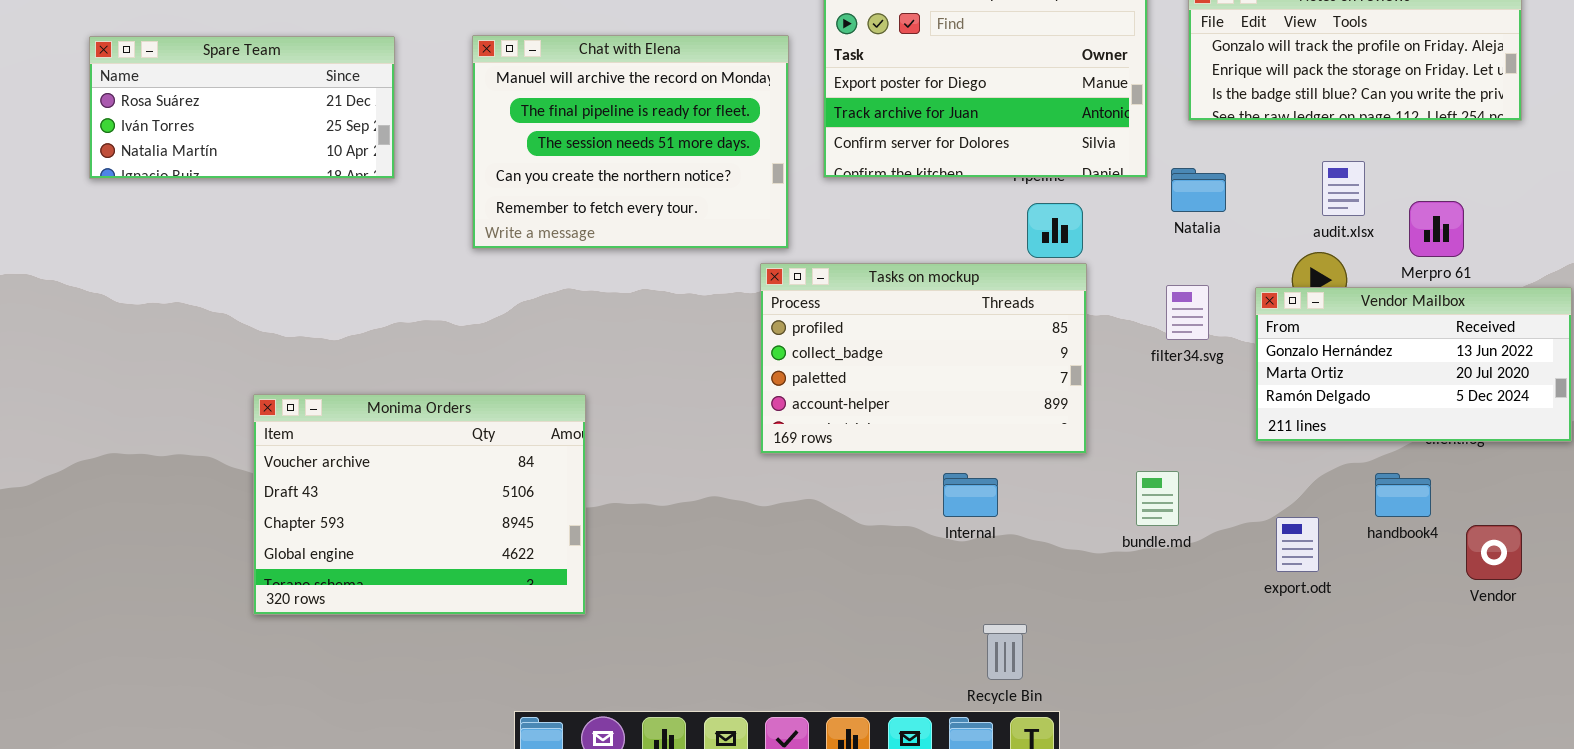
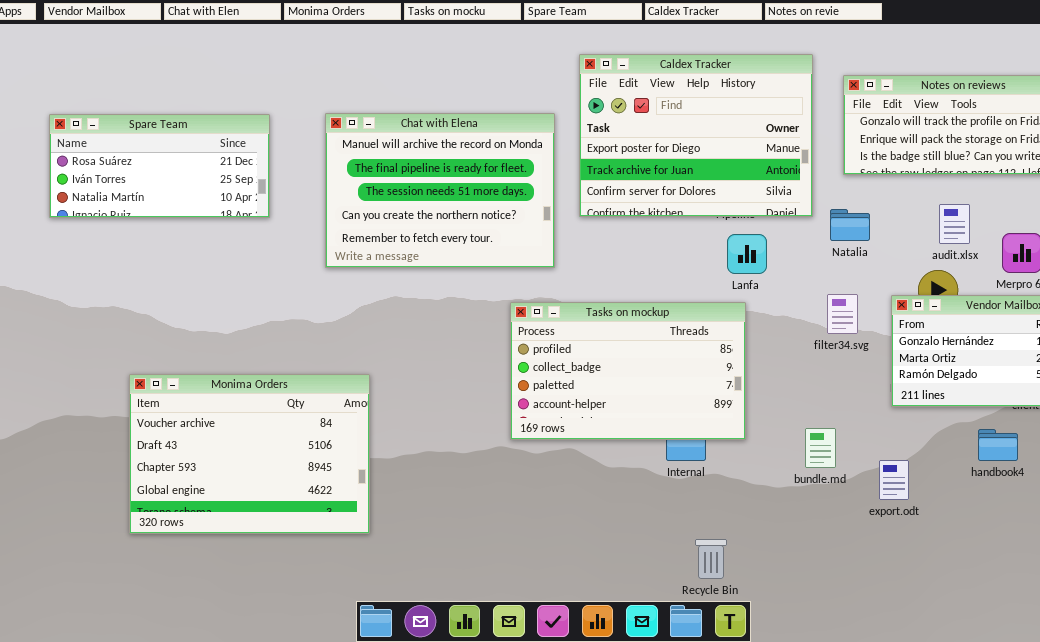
Tasks on mockup: [760,263,1087,454] -> [510,302,746,440], moved
Monima Orders: [253,394,586,615] -> [129,374,370,534], moved
export.odt: [1276,517,1319,572] -> [879,460,909,500], moved

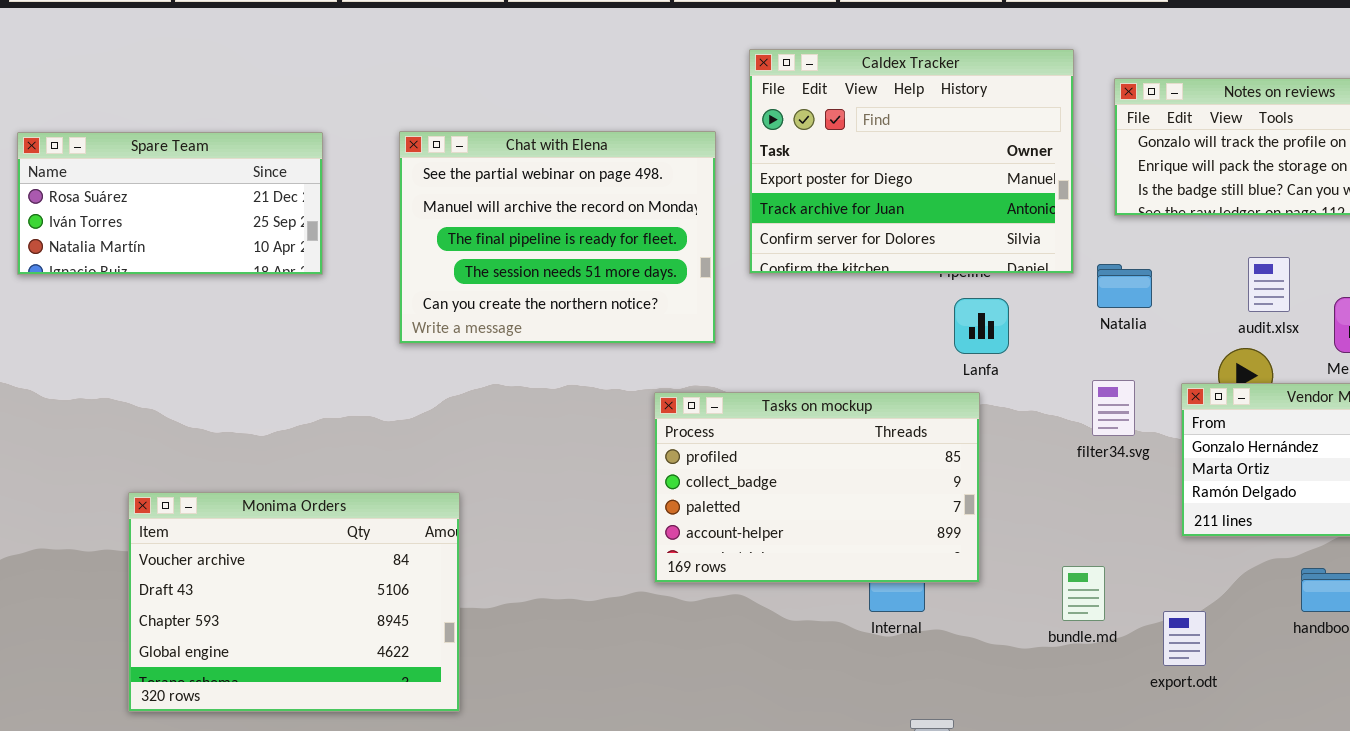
Chat with Elena: [325,113,555,268] -> [399,131,716,344], scrolled up 1 row

